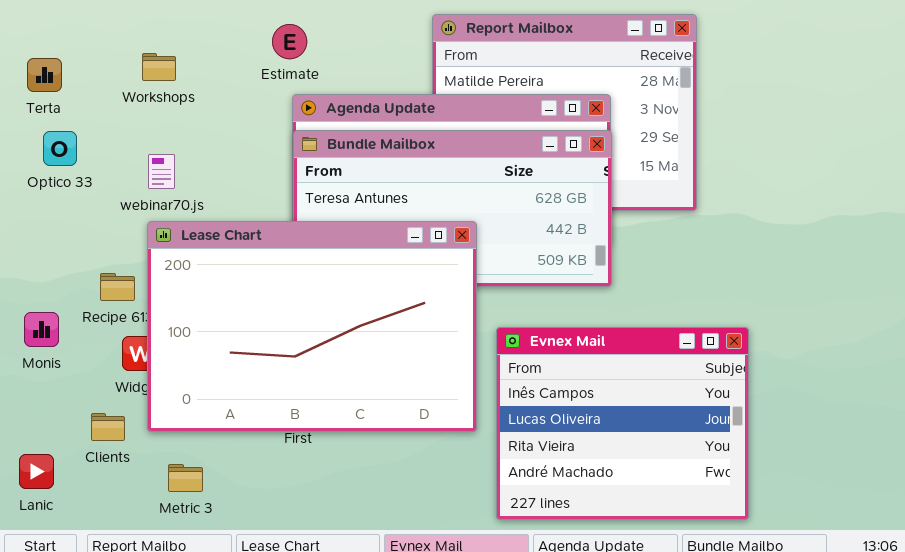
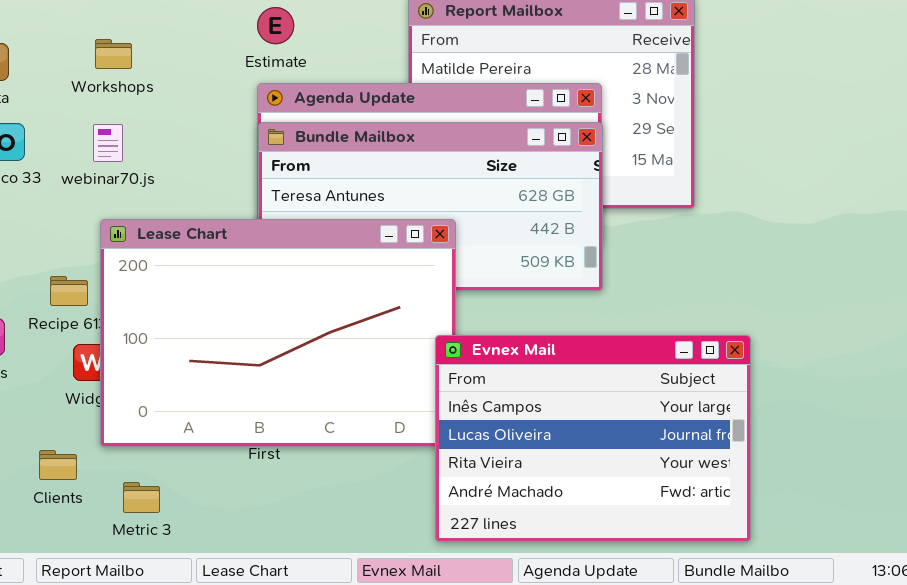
Estimate: [272,24,307,59] -> [257,7,294,44], moved
webinar70.js: [148,154,175,189] -> [93,124,123,162], moved
Evnex Mail: [496,327,749,520] -> [435,335,751,542], resized
Clients: [91,413,125,441] -> [39,450,77,480], moved

